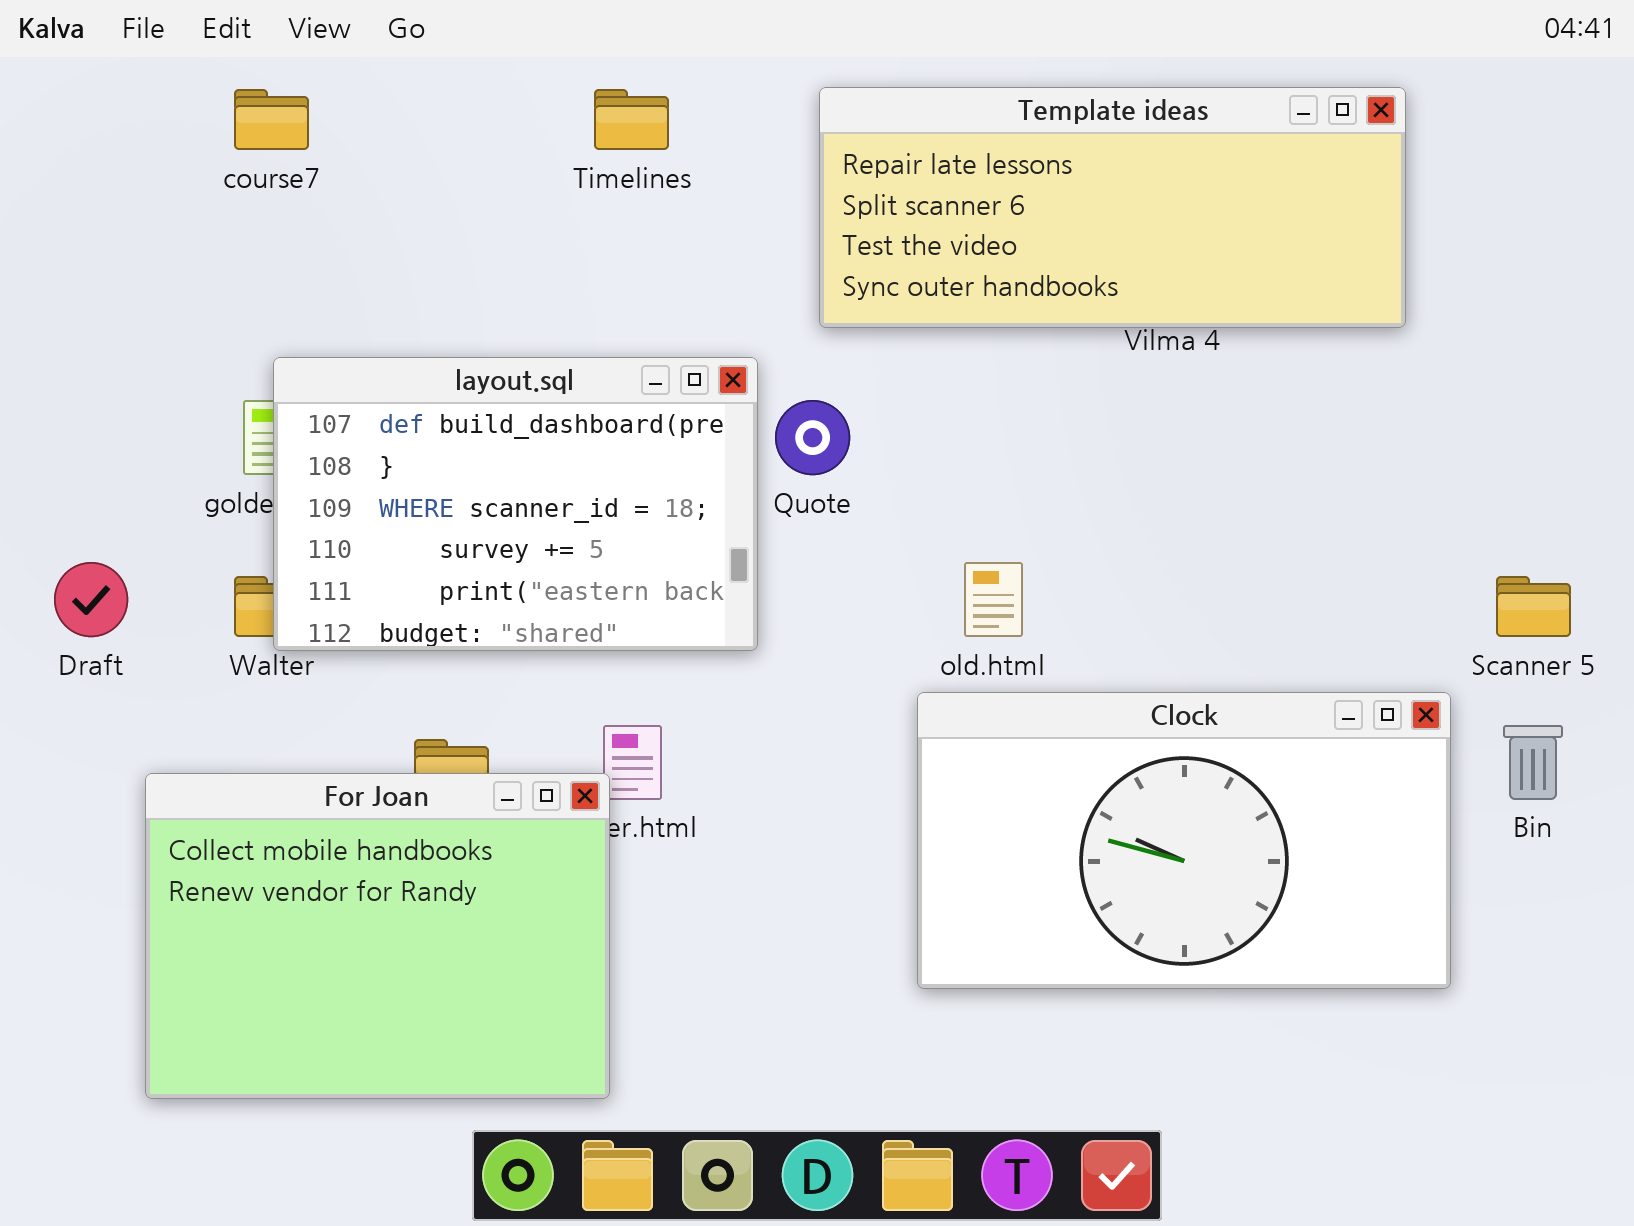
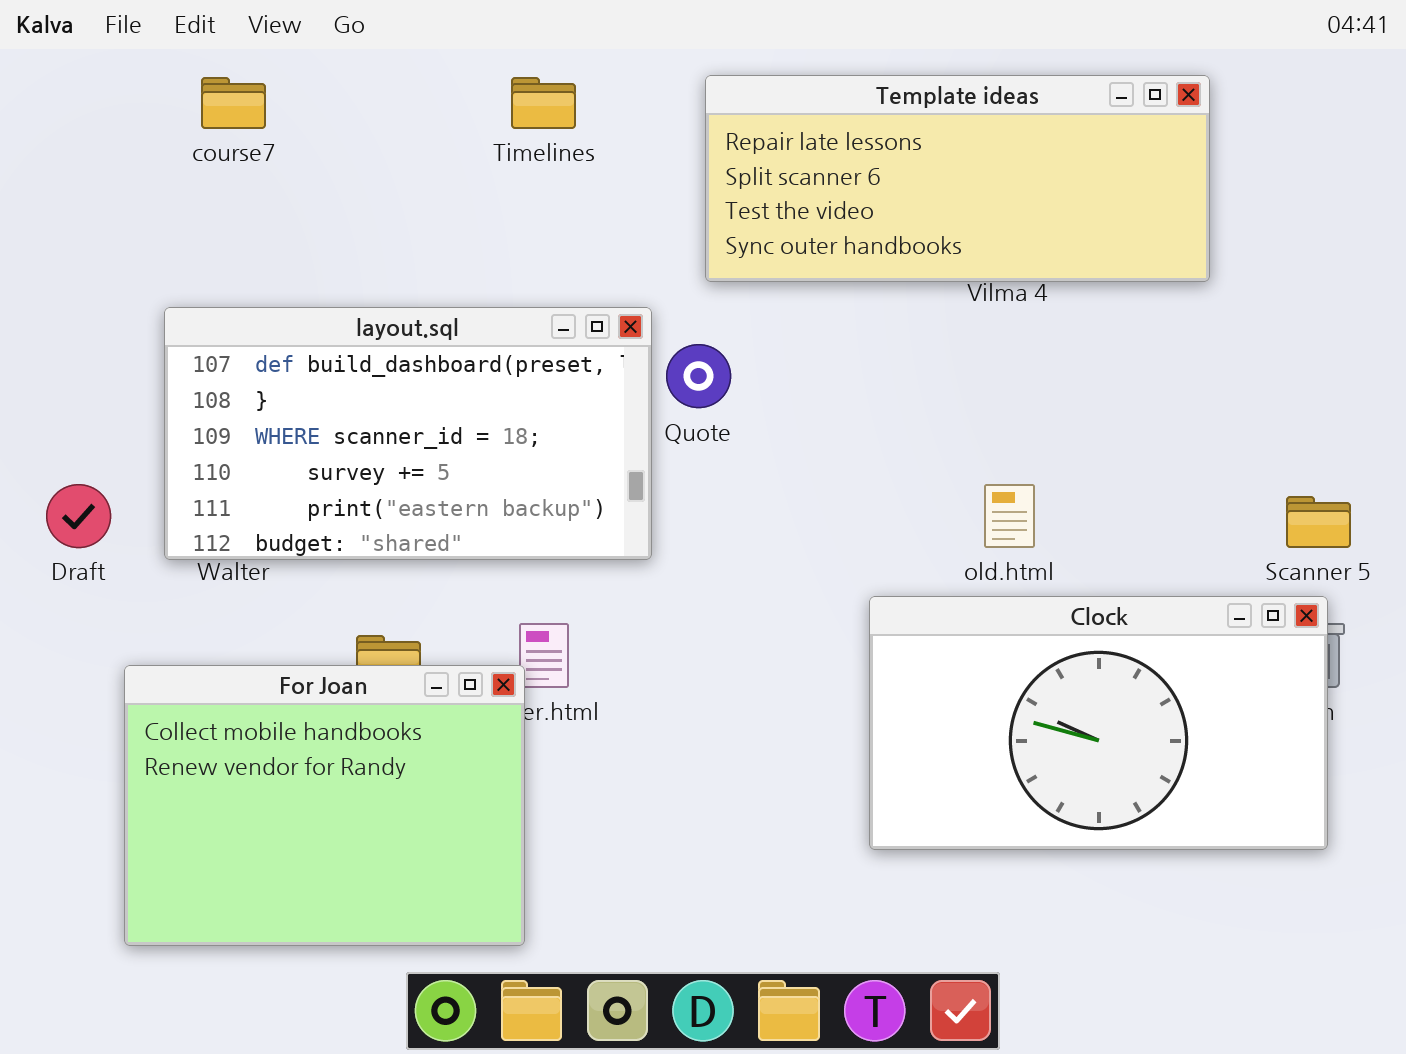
layout.sql: [273,357,758,651] -> [164,307,652,560], resized
old.html: [964,562,1023,637] -> [984,484,1035,548], moved
Clock: [917,692,1451,989] -> [869,596,1328,850], moved

